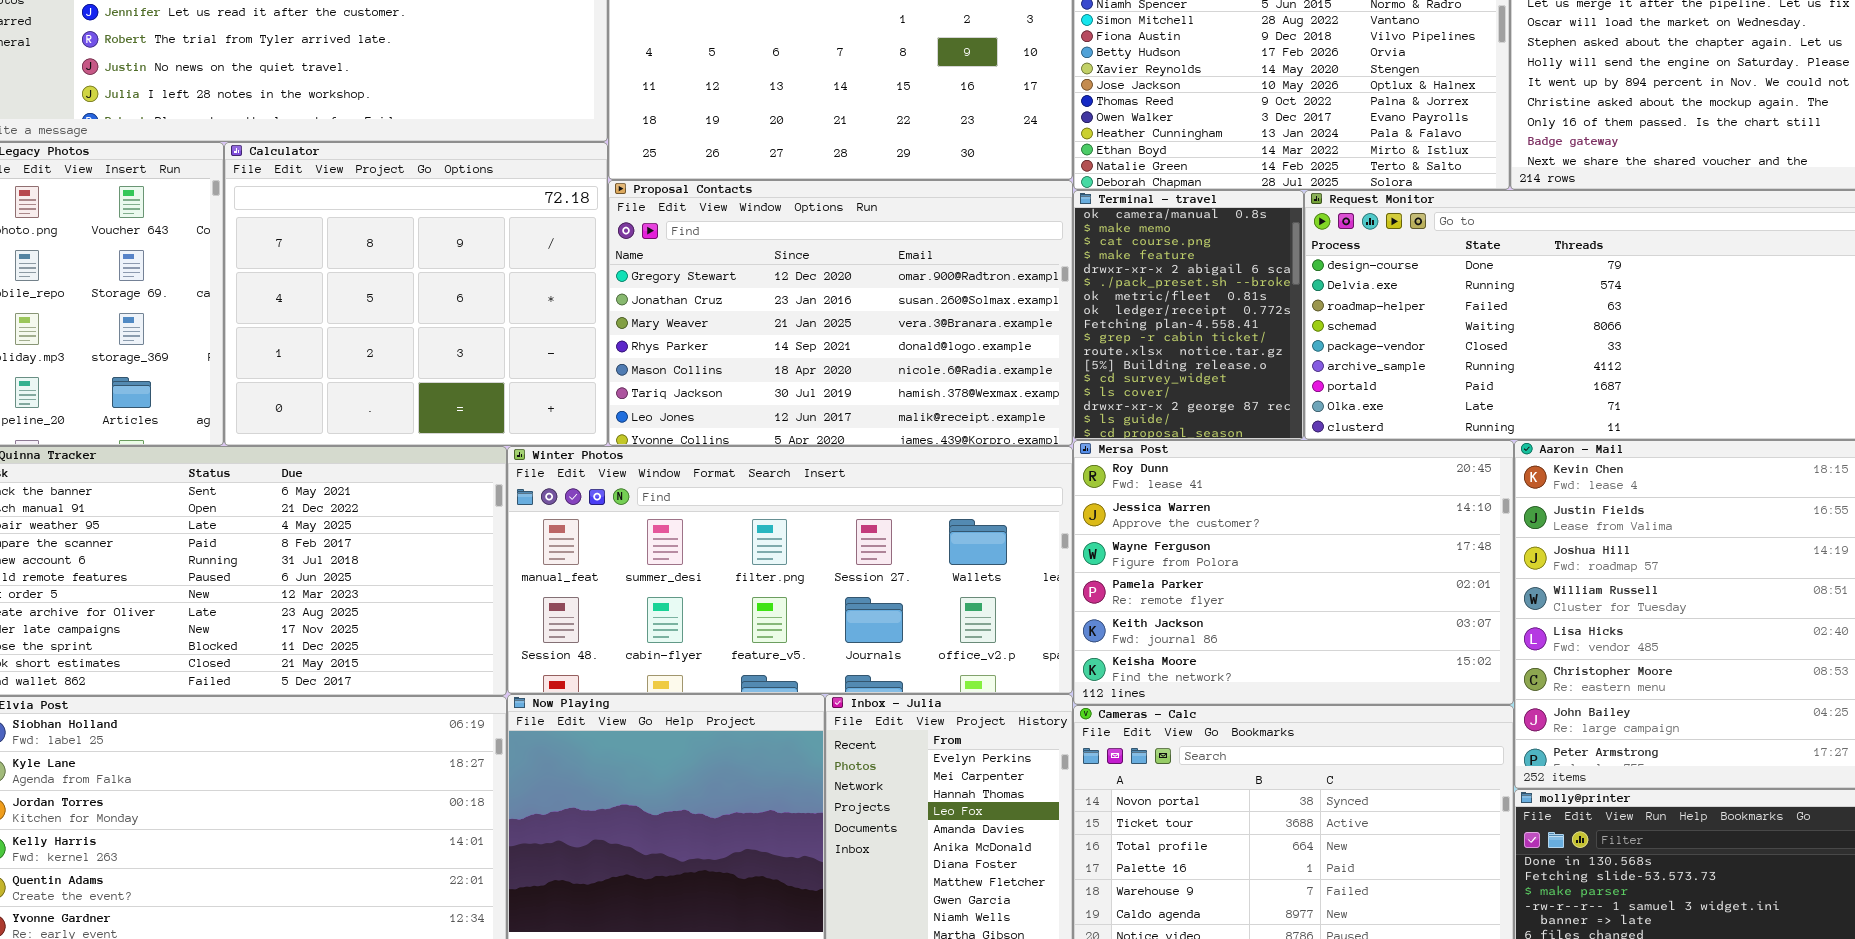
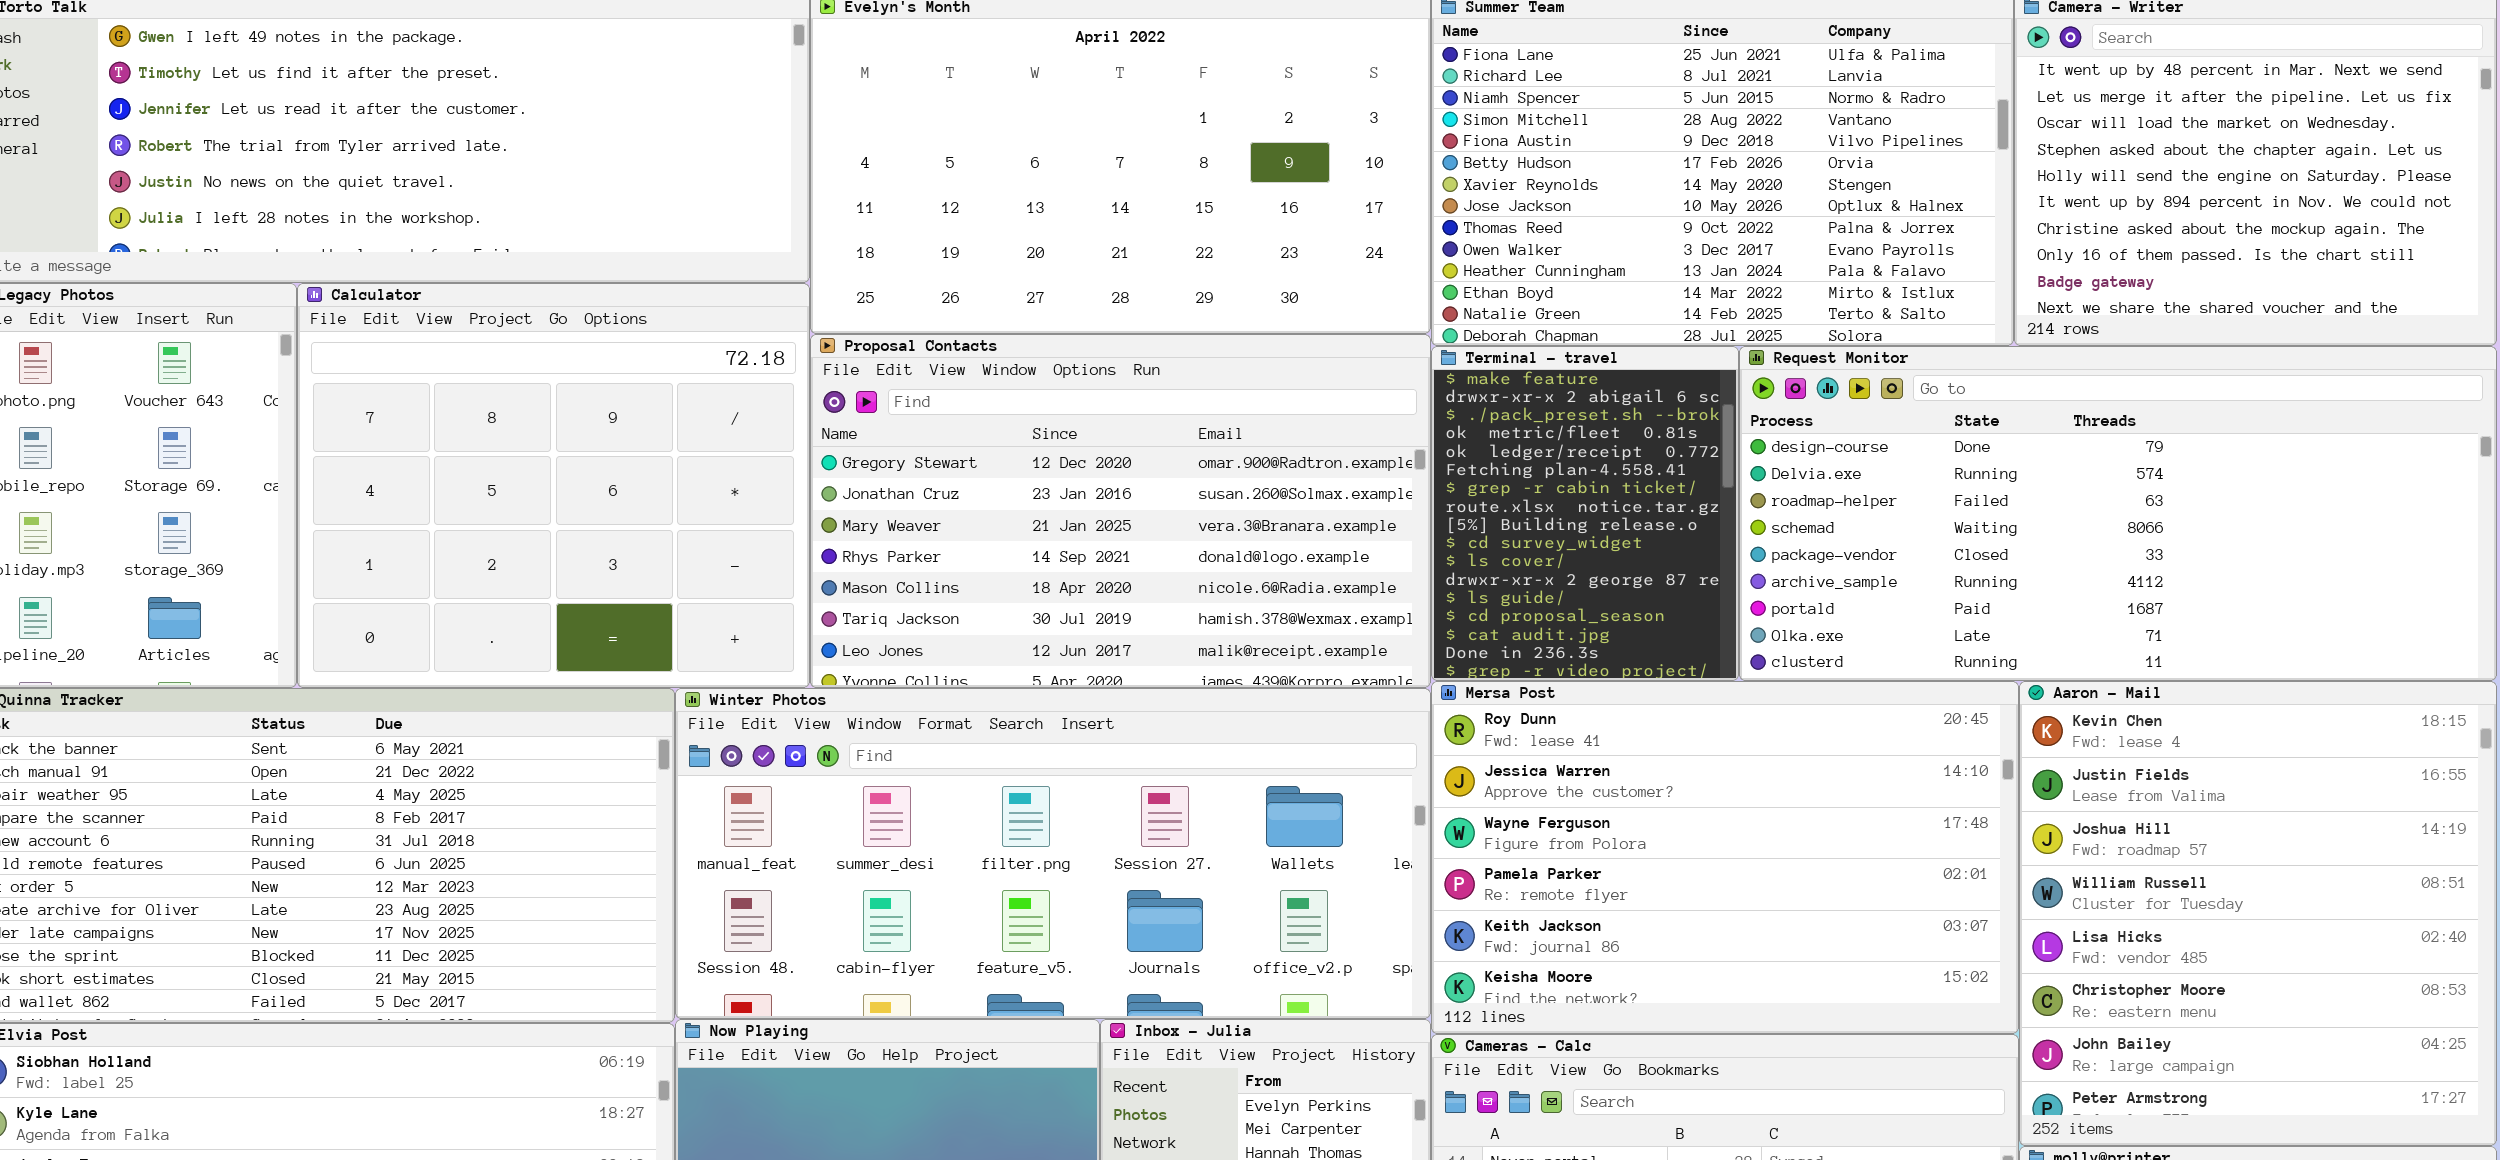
Terminal - travel: [1073,190,1304,440] -> [1431,346,1739,681], scrolled down 3 rows

